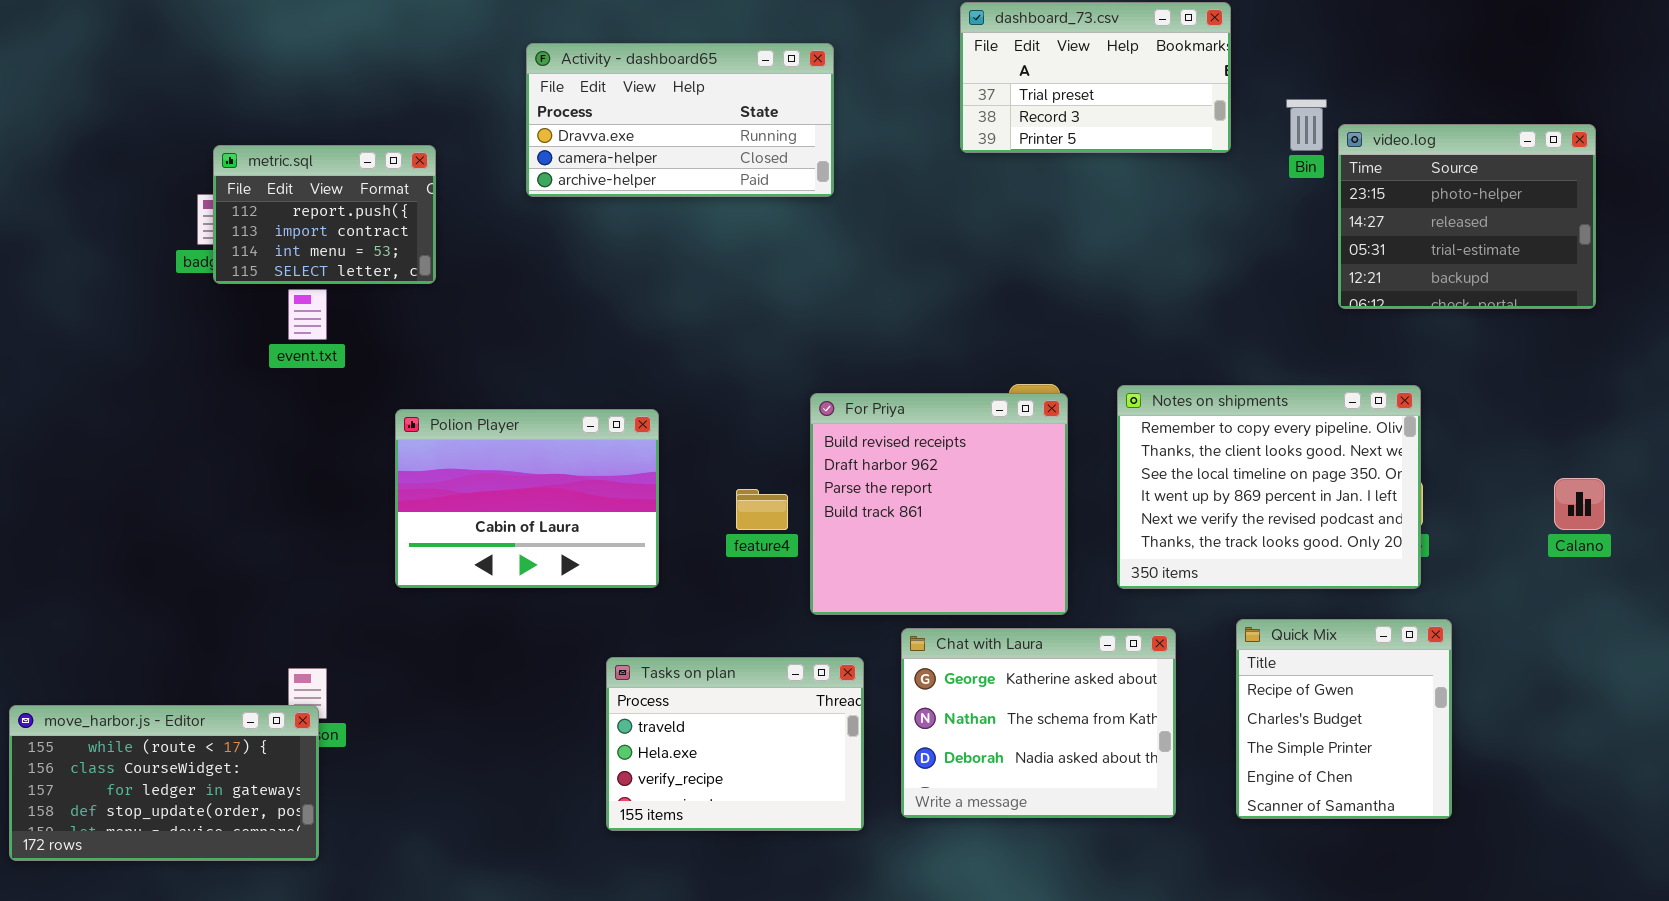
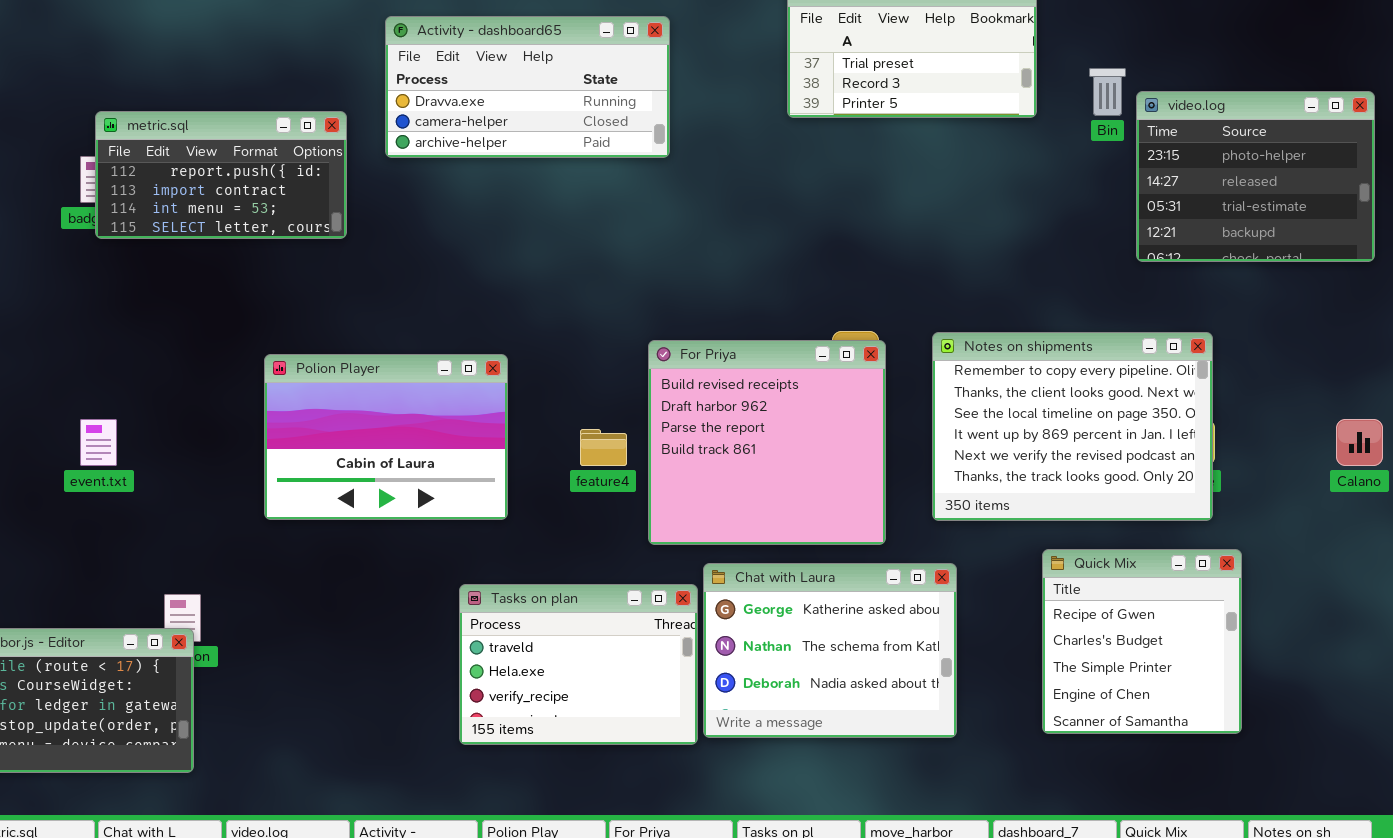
metric.sql: [213,145,436,284] -> [95,111,347,239], resized
event.txt: [288,289,327,340] -> [80,419,117,466], moved
Chat with Laura: [901,628,1176,818] -> [703,563,957,738], moved

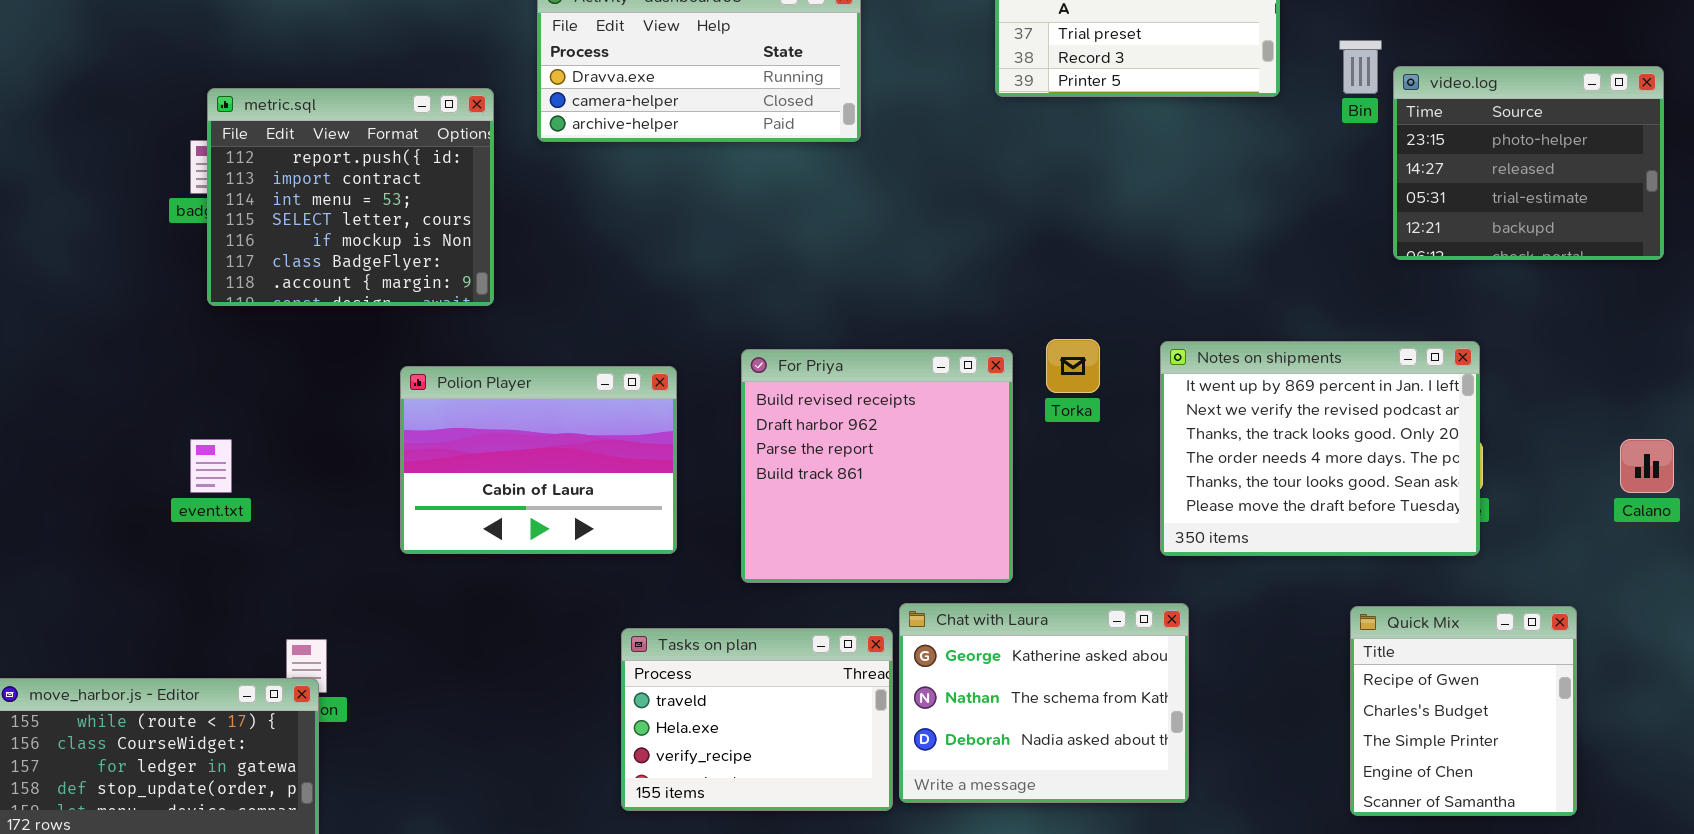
metric.sql: [95,111,347,239] -> [207,88,494,306], resized
Notes on shipments: [932,332,1213,521] -> [1160,341,1480,556], scrolled down 3 rows
For Priya: [648,340,886,545] -> [741,349,1013,583], moved
Quick Mix: [1042,549,1242,734] -> [1350,606,1577,816], moved

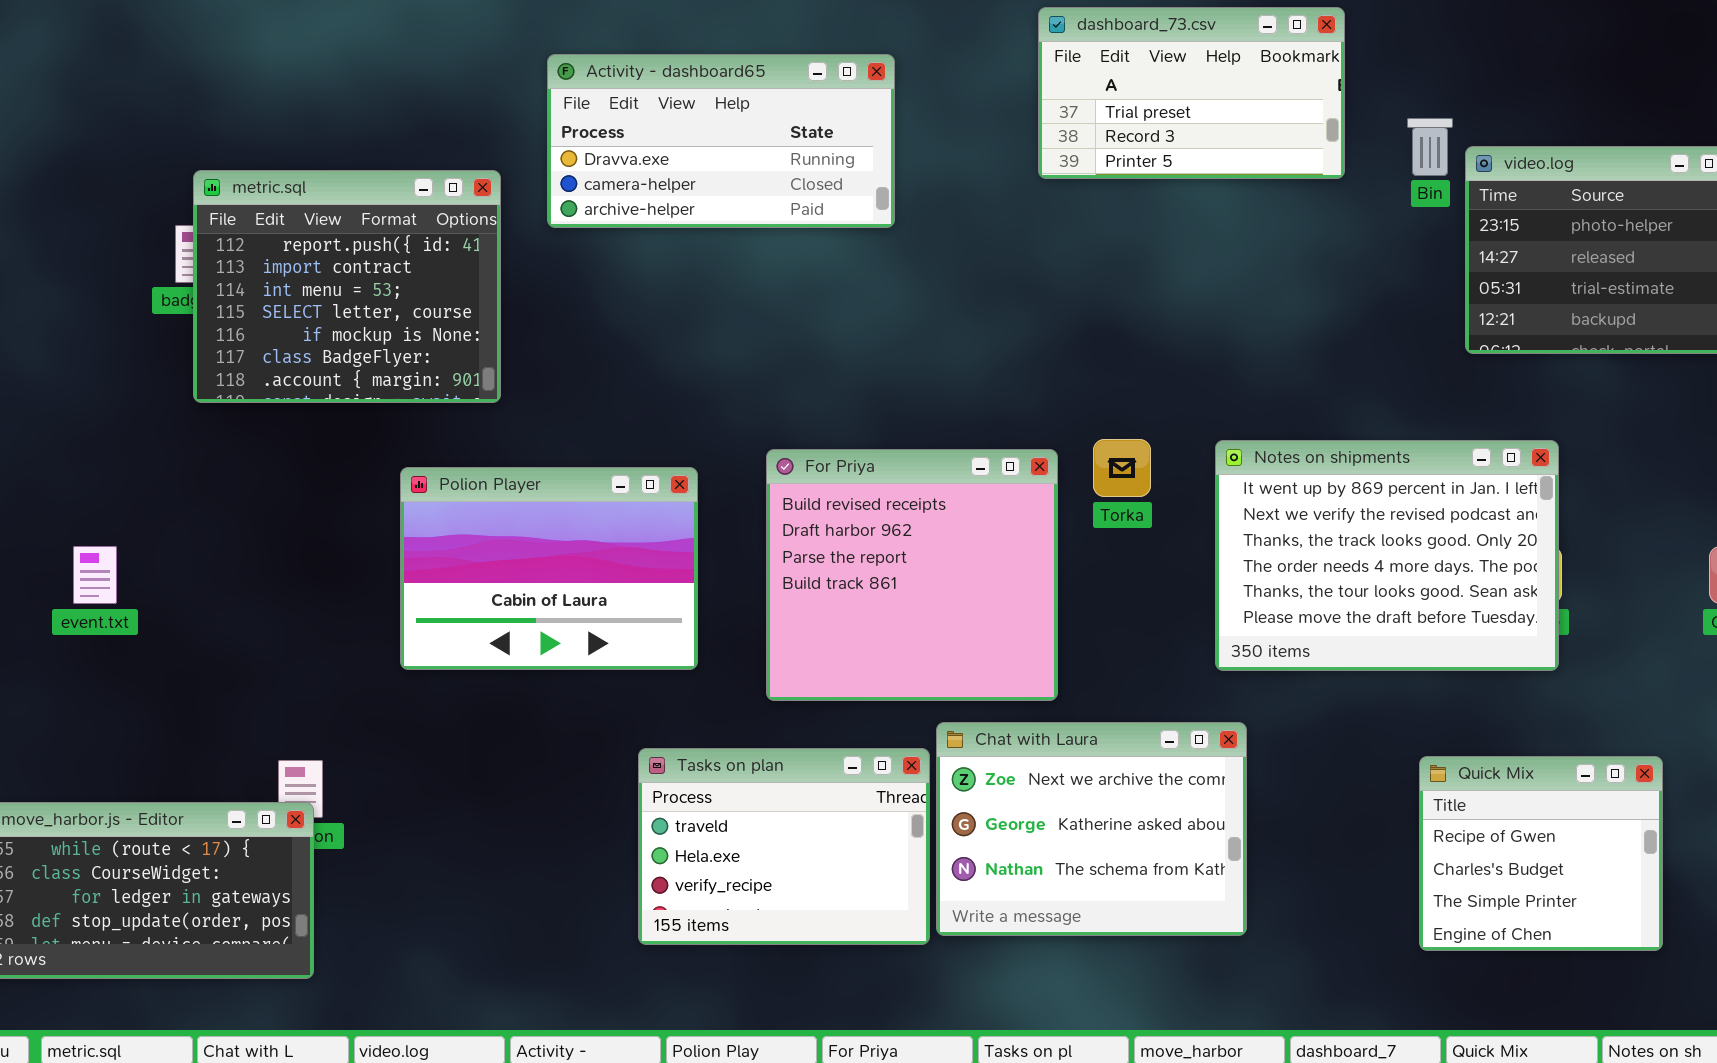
event.txt: [190,439,232,493] -> [73,546,117,604], moved
Chat with Laura: [899,603,1189,803] -> [936,722,1247,936], scrolled up 1 row
Quick Mix: [1350,606,1577,816] -> [1419,756,1663,951], resized

